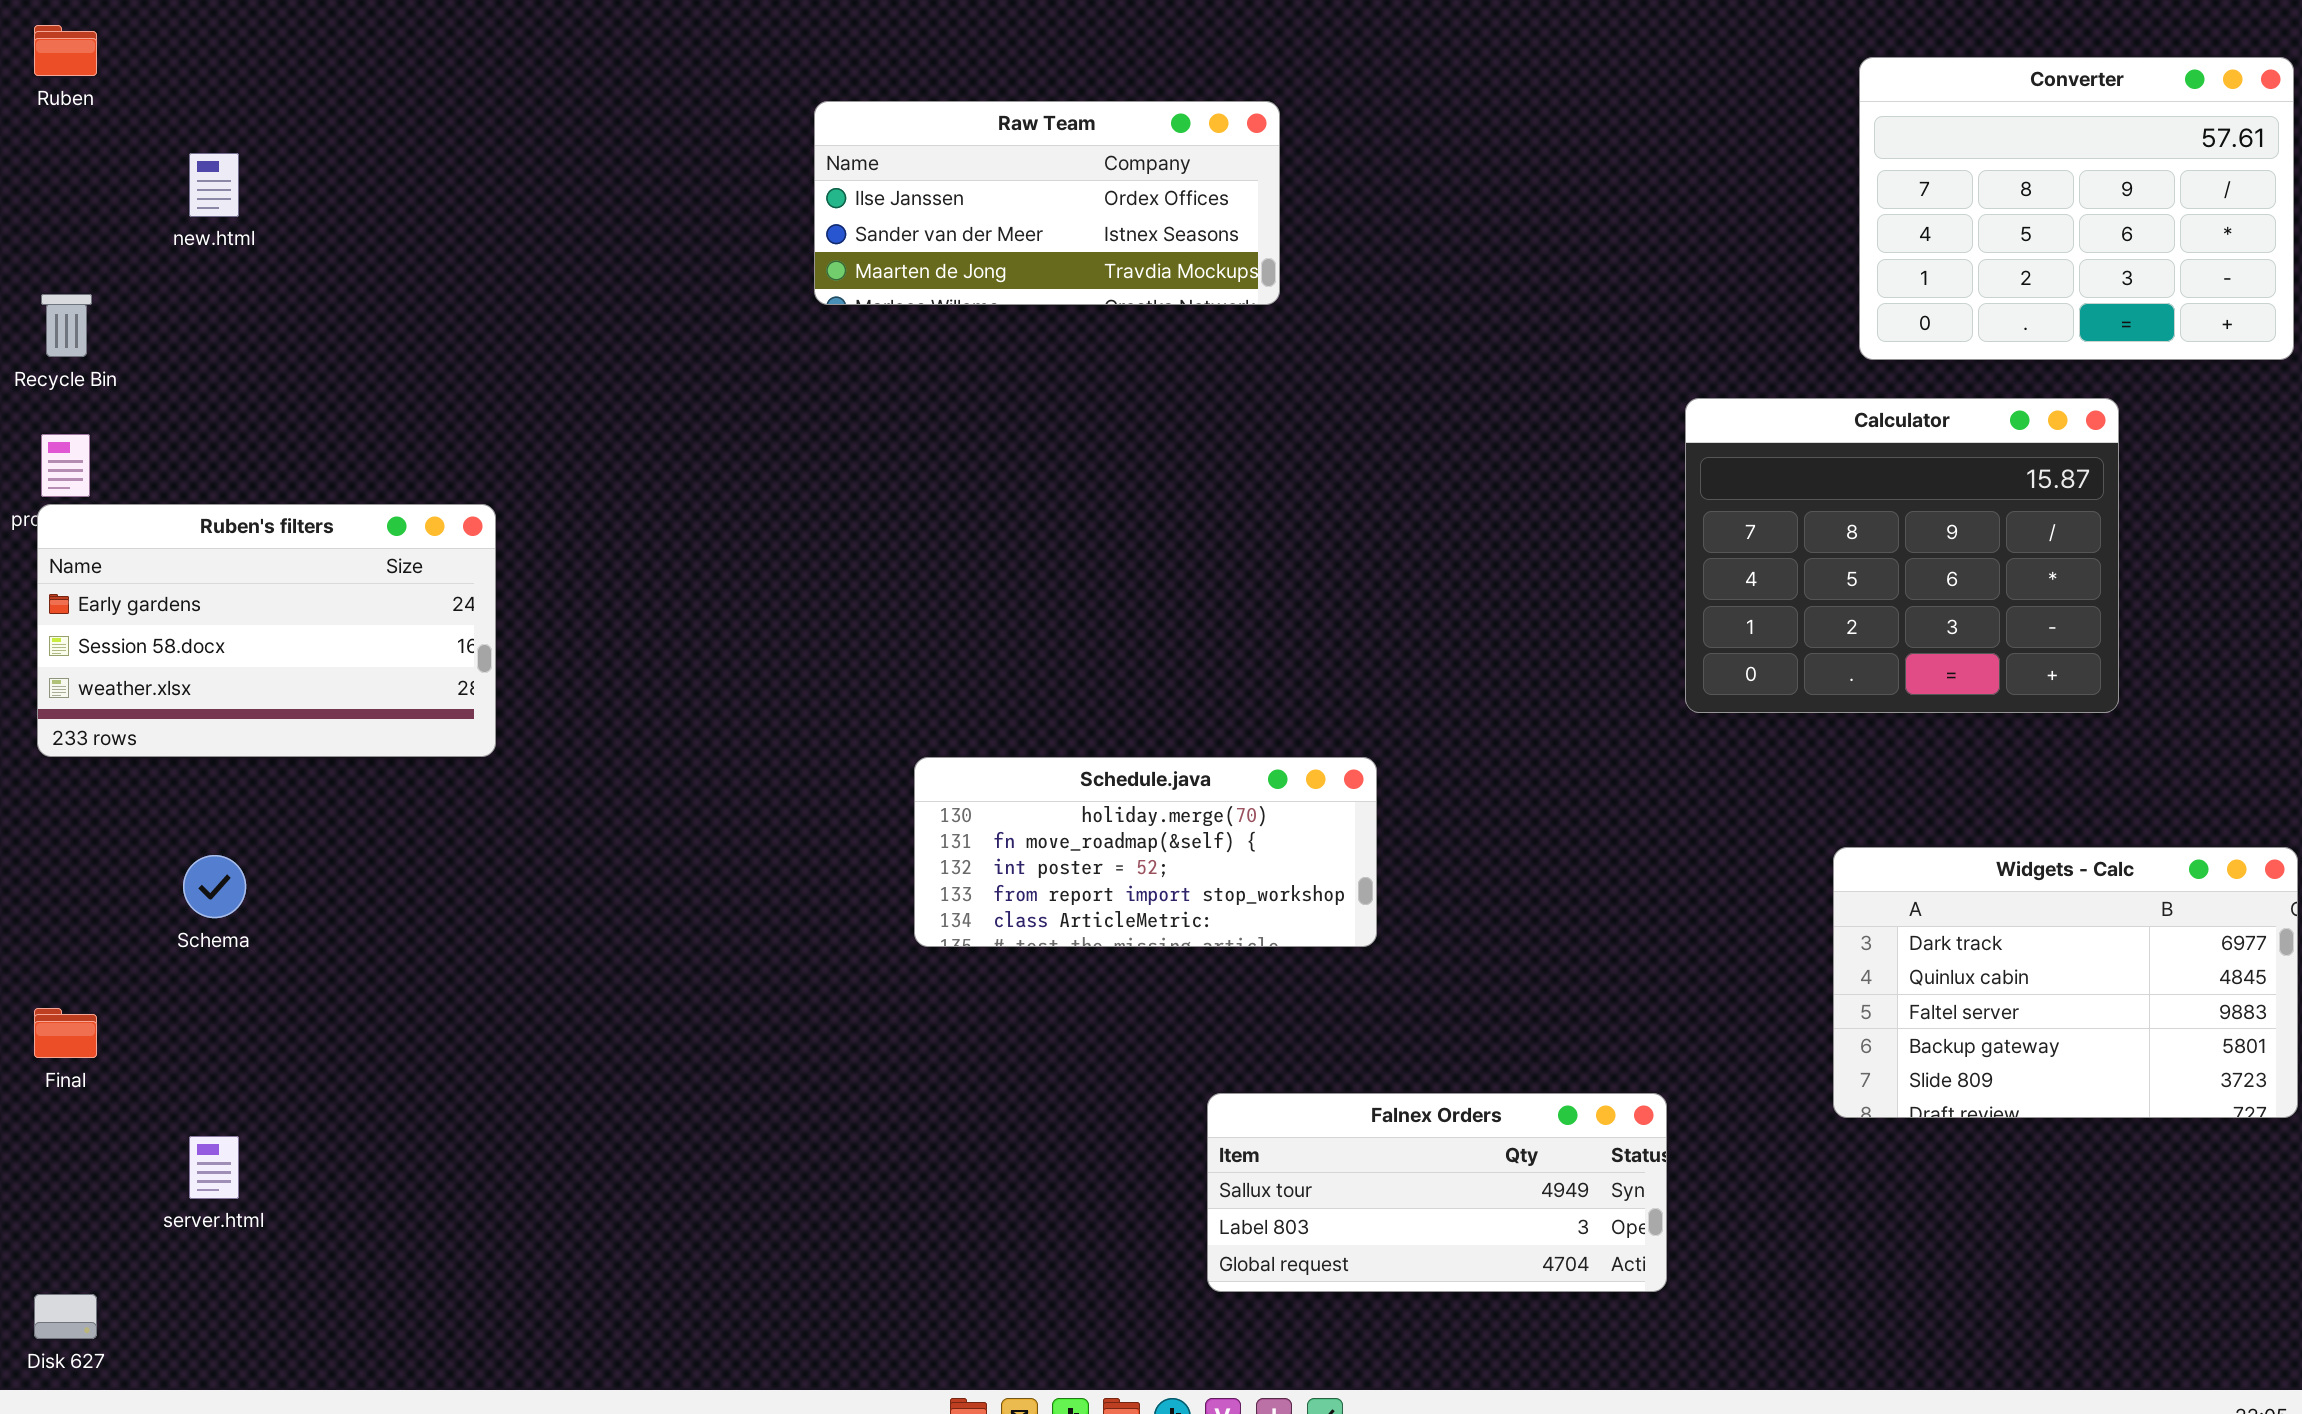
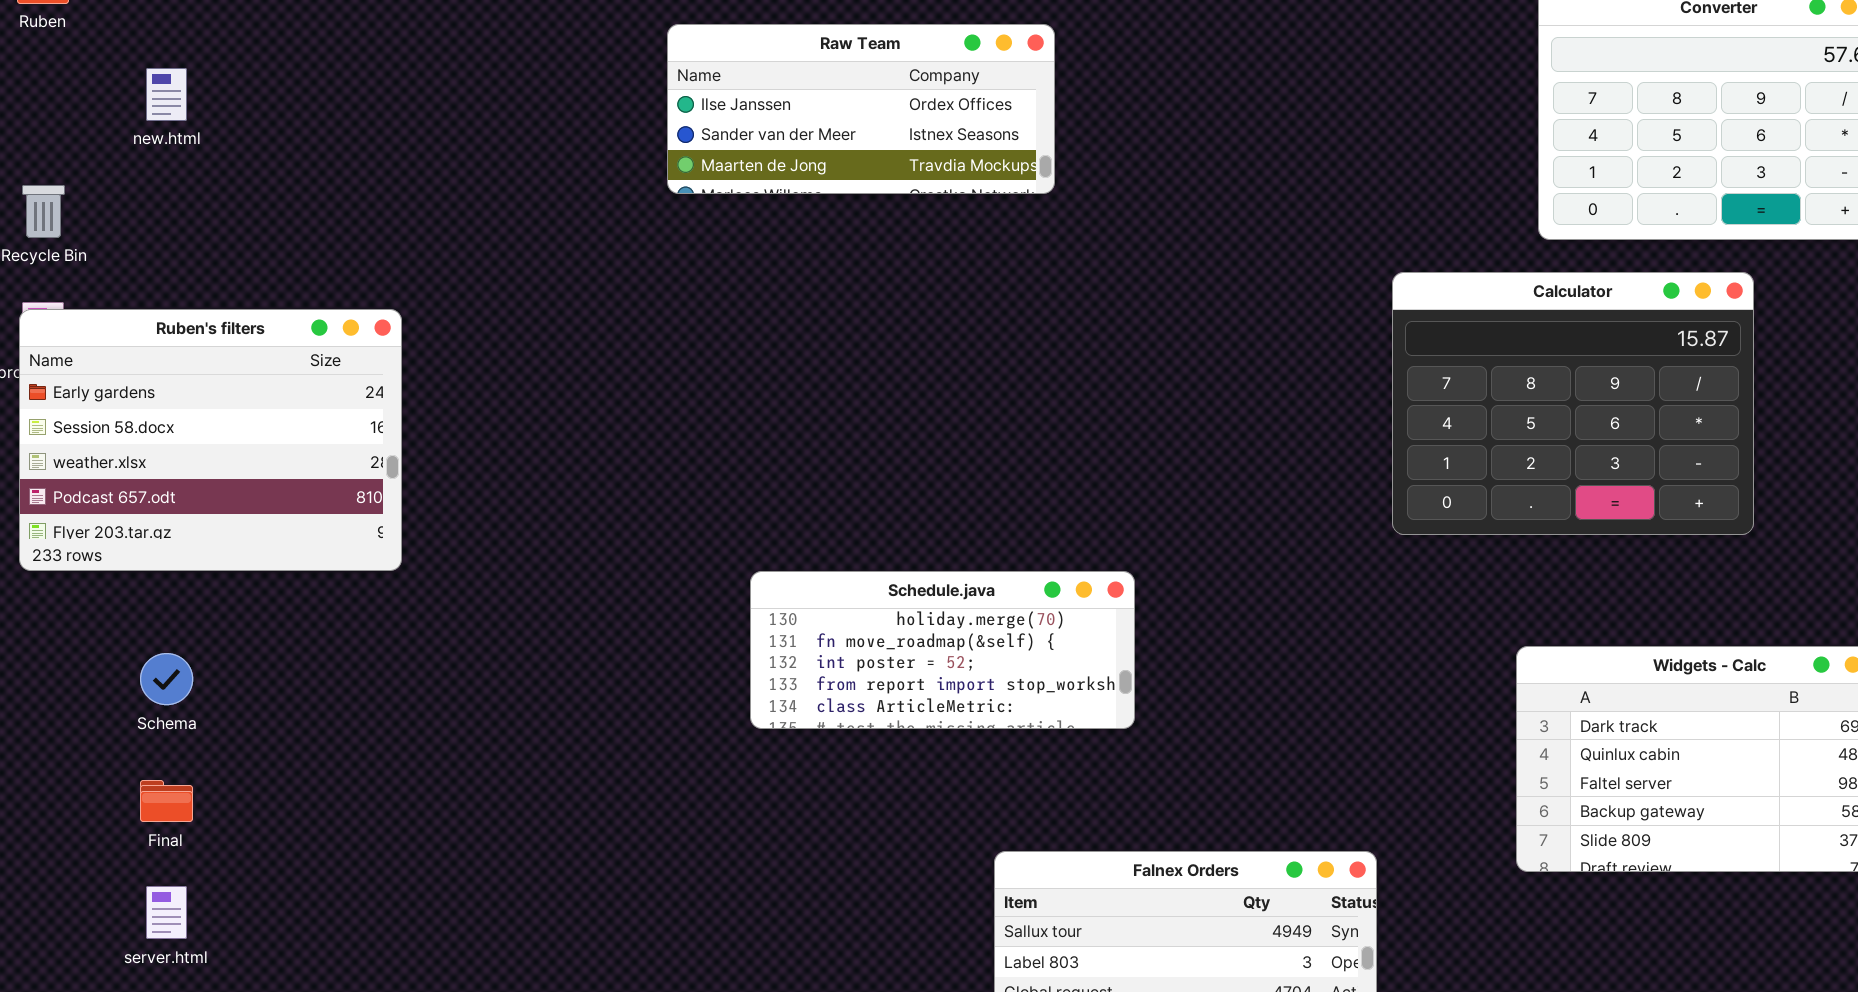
Ruben's filters: [37,504,496,757] -> [19,309,402,571], resized
Final: [34,1008,97,1058] -> [140,780,193,822], moved

